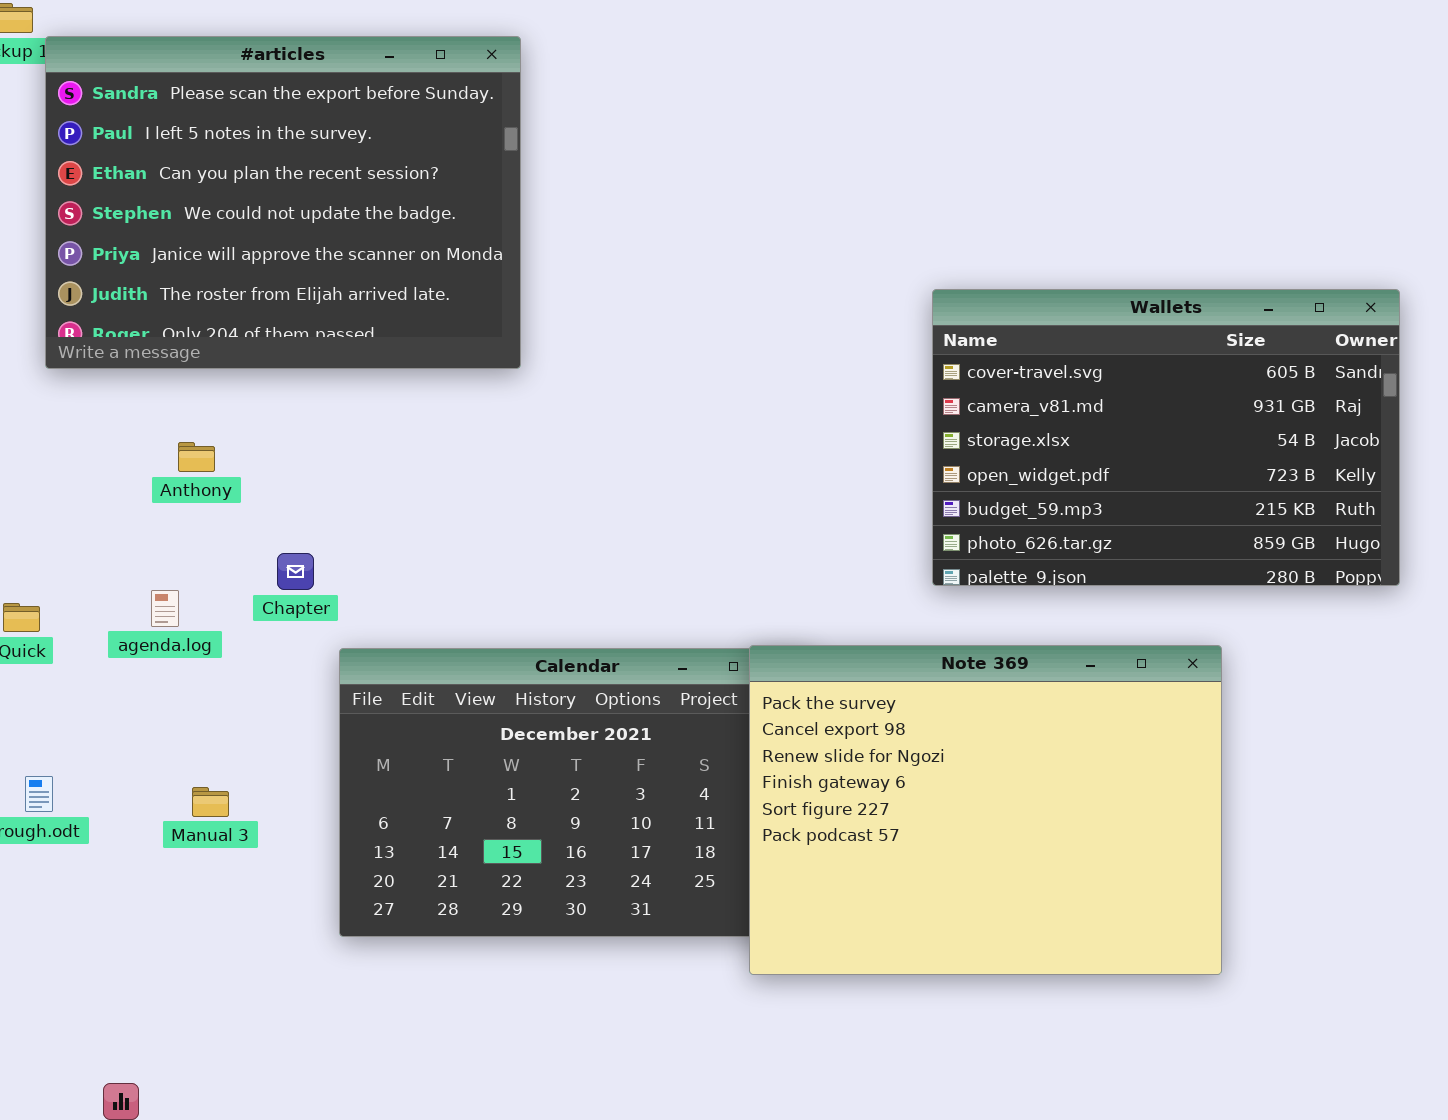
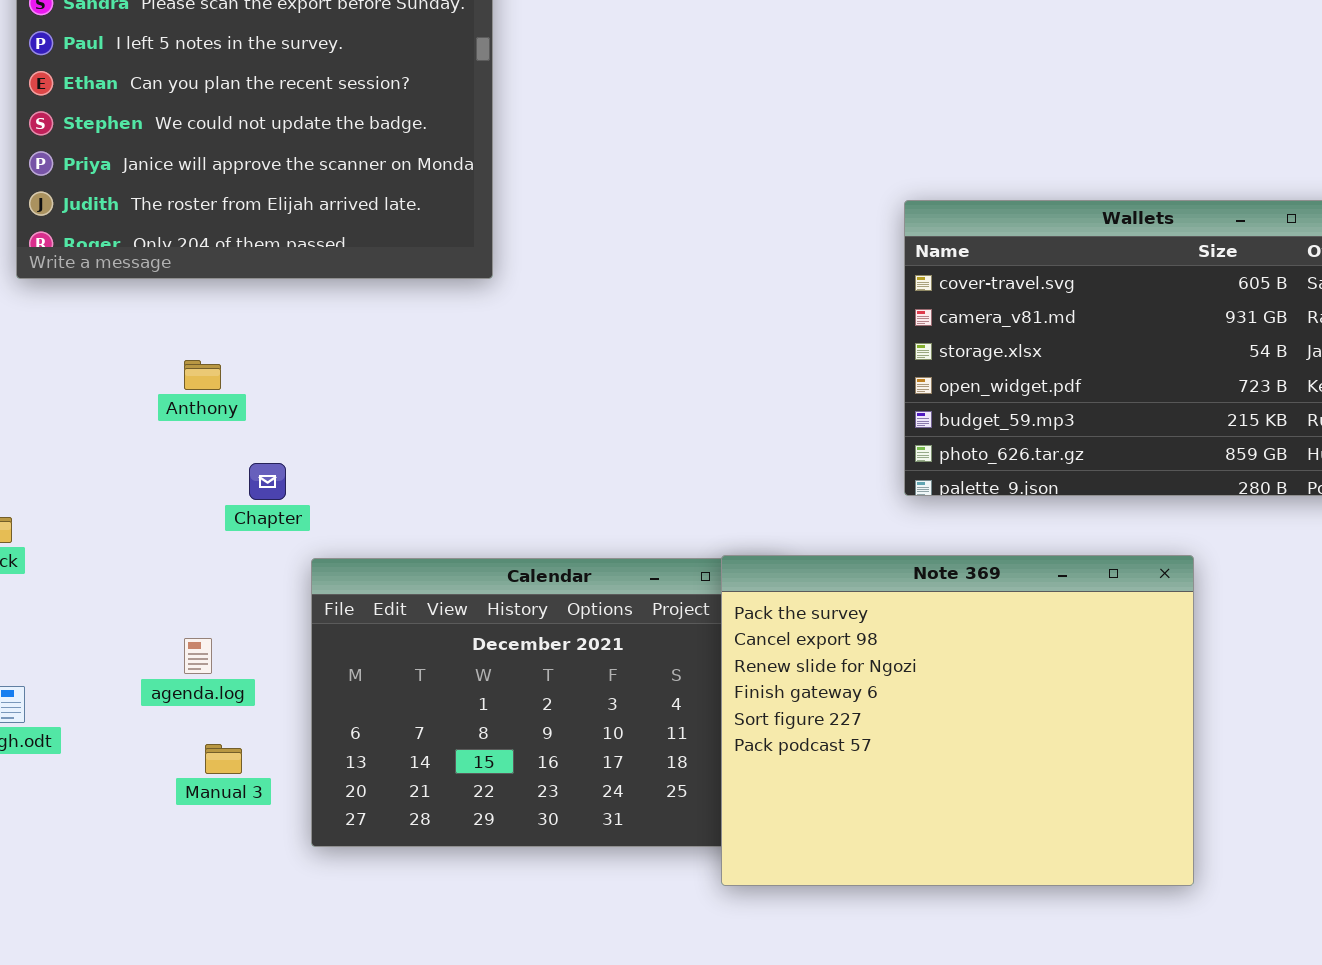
Anthony: [178,442,215,472] -> [184,360,221,390], moved
agenda.log: [151,590,179,627] -> [184,638,212,674], moved
Manual 3: [192,787,229,817] -> [205,744,242,774], moved

